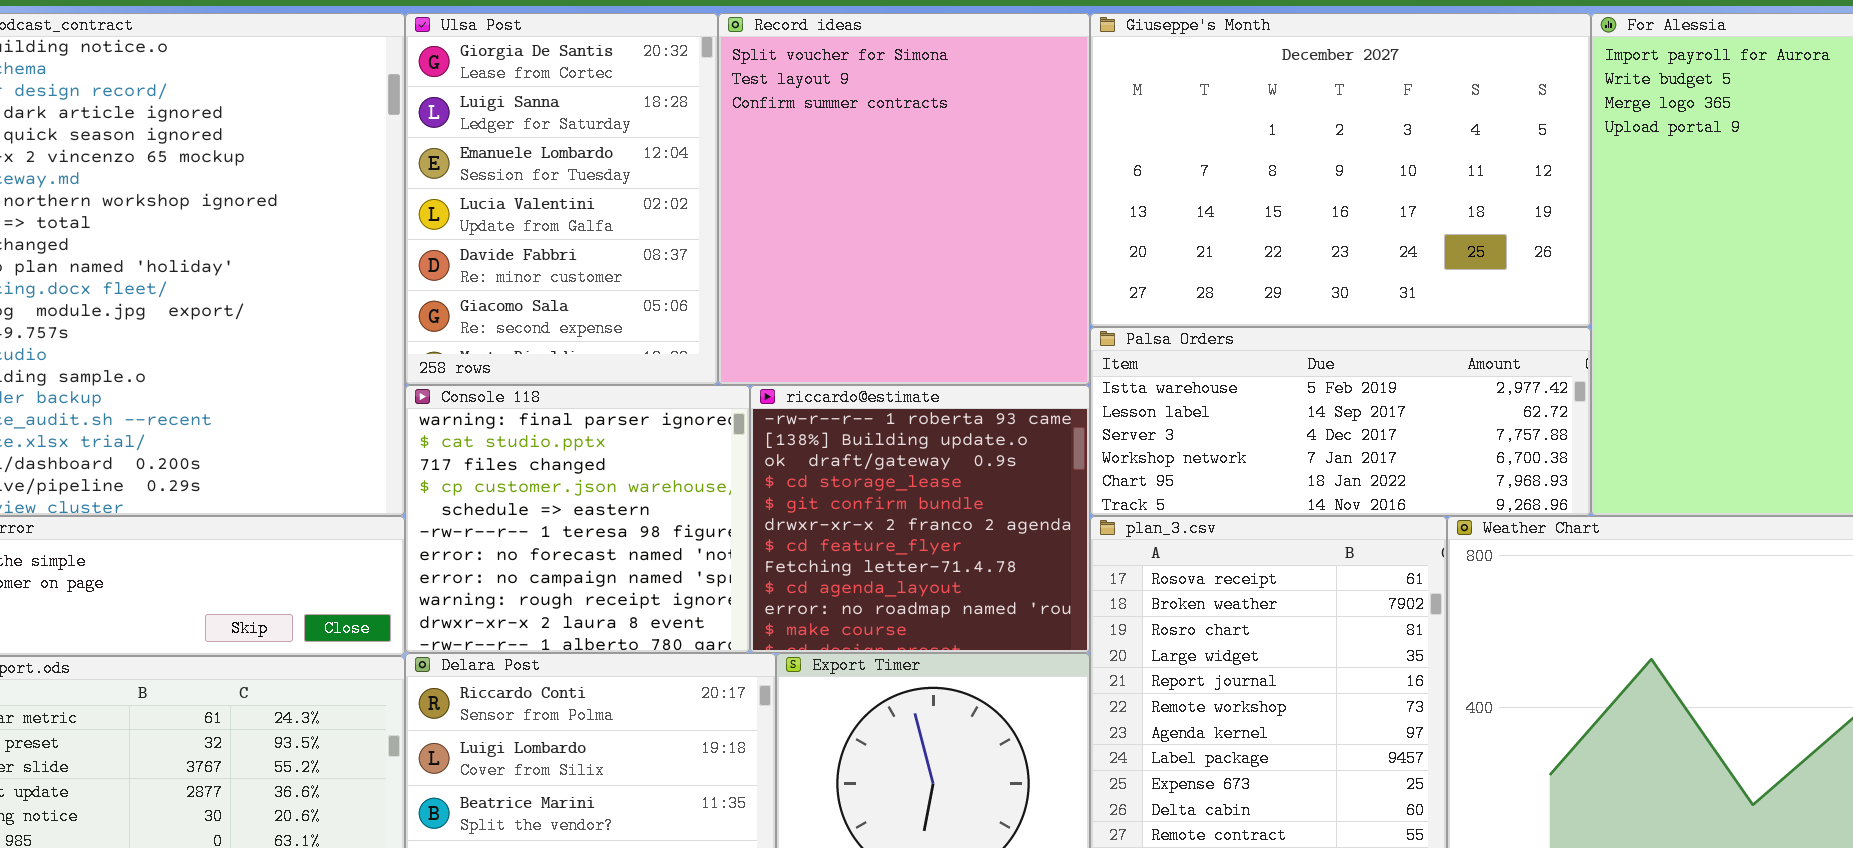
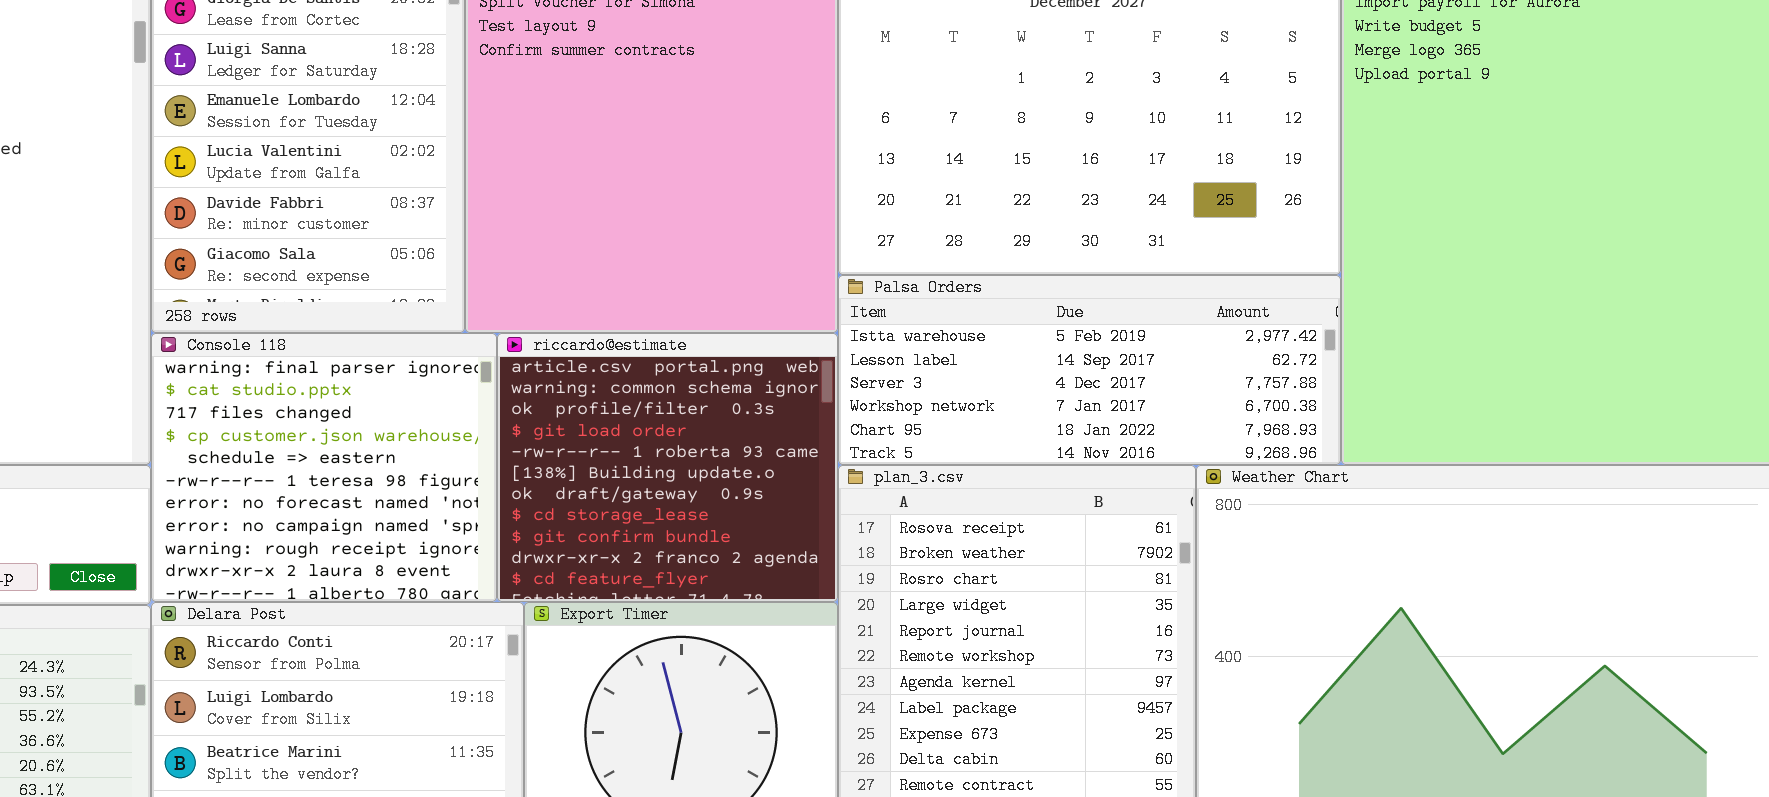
riccardo@estimate: [750,385,1090,653] -> [497,333,838,602], scrolled up 4 rows

